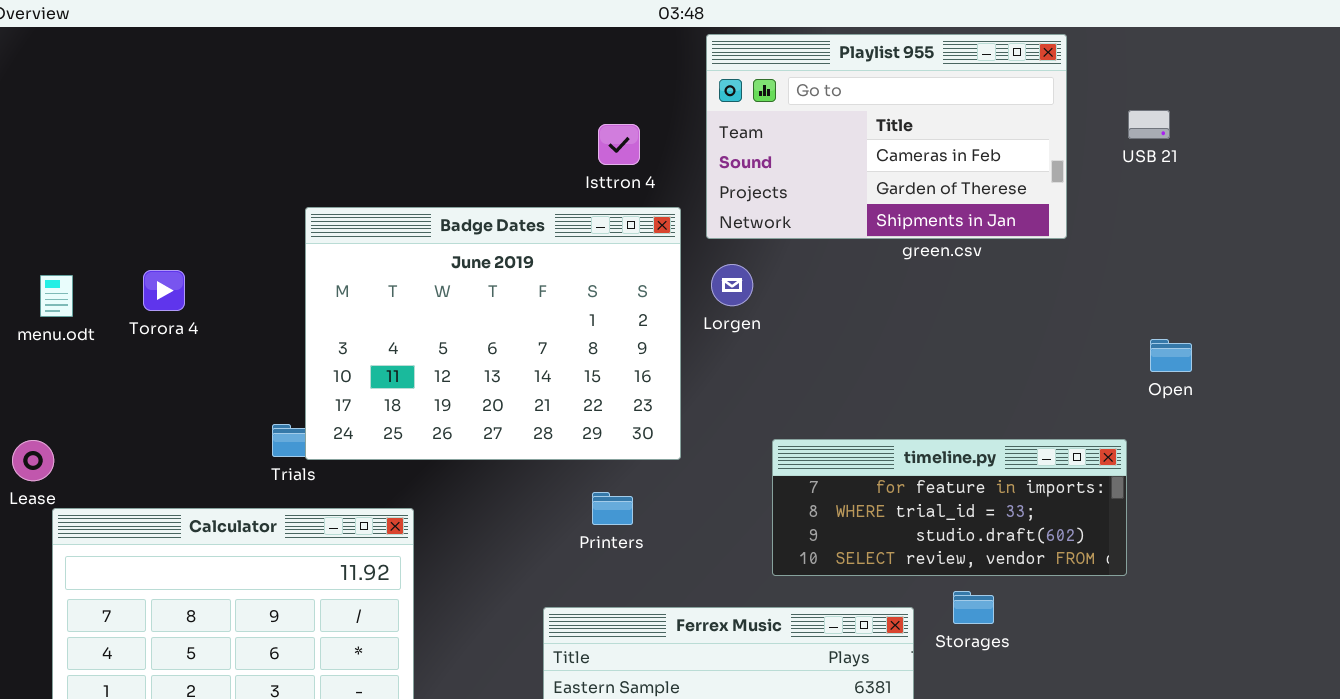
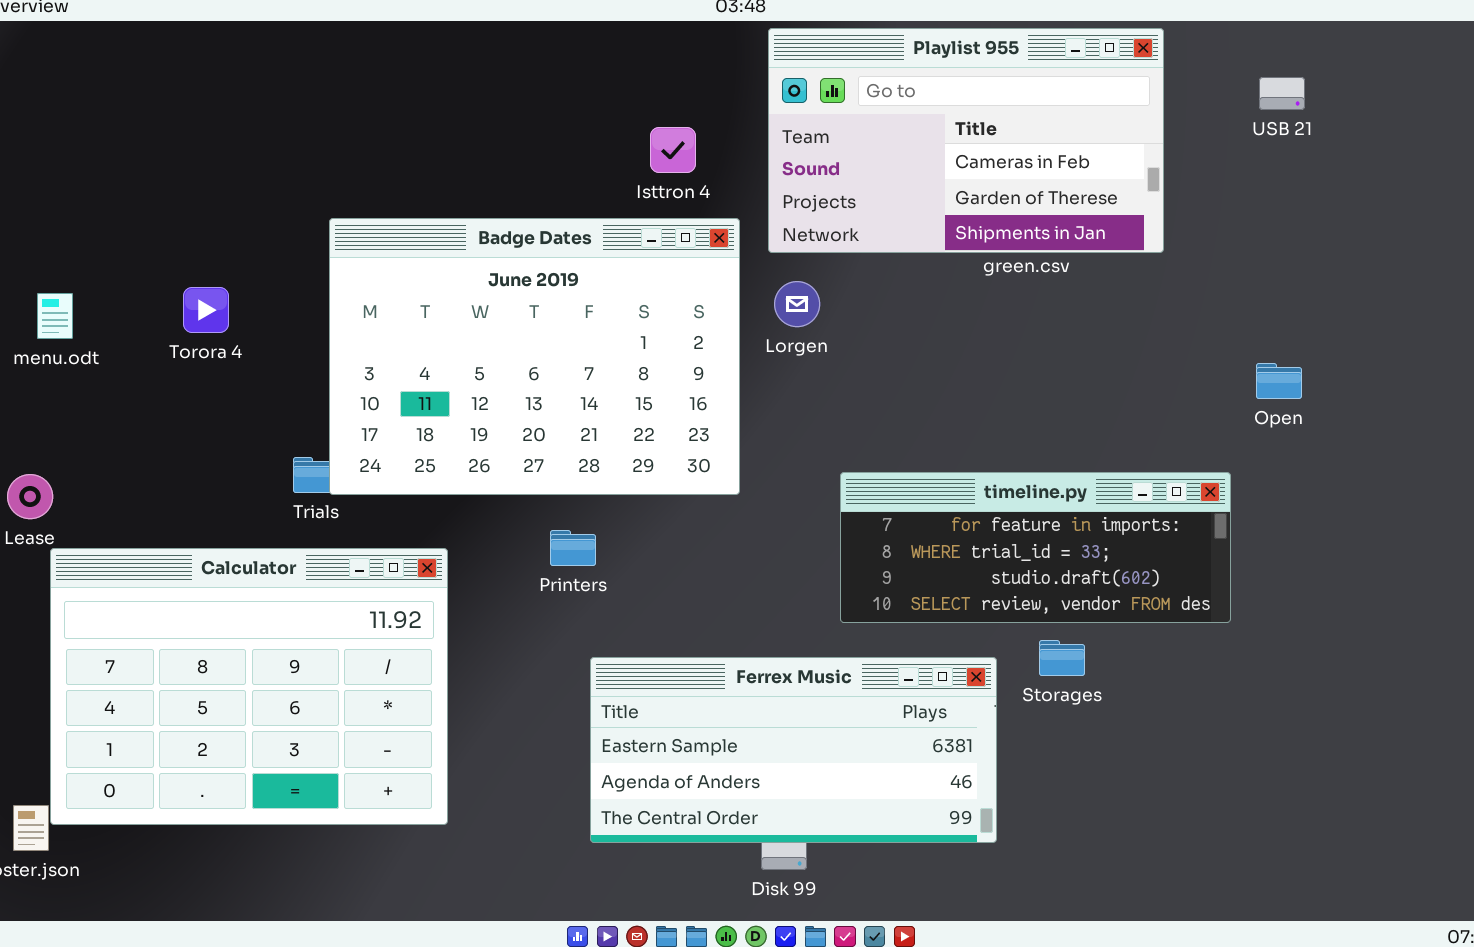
USB 21: [1128,110,1170,139] -> [1259,77,1305,110], moved
Torora 4: [143,270,185,311] -> [183,287,229,333], moved
Printers: [592,492,633,525] -> [550,530,596,566], moved

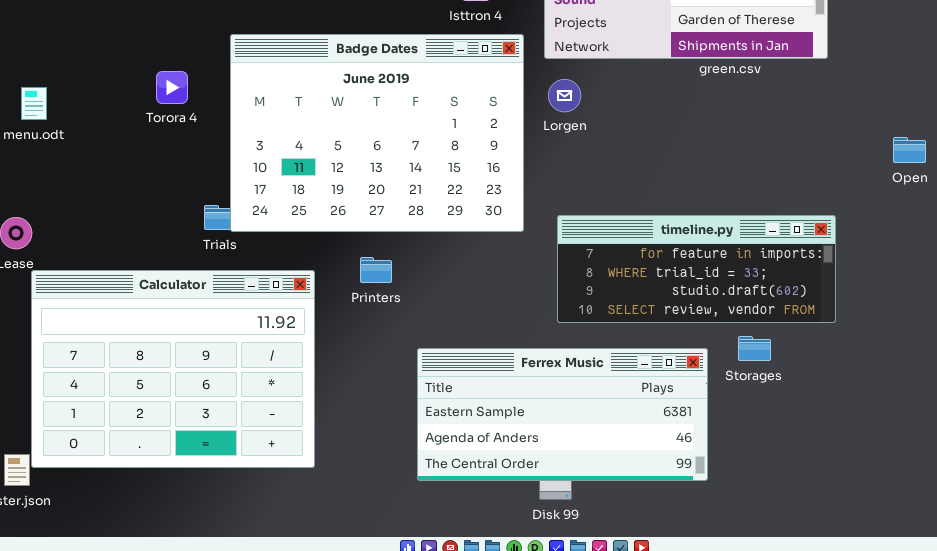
Torora 4: [183,287,229,333] -> [156,71,188,104], moved
timeline.py: [840,472,1231,623] -> [557,215,836,323], moved
Printers: [550,530,596,566] -> [360,257,392,283], moved

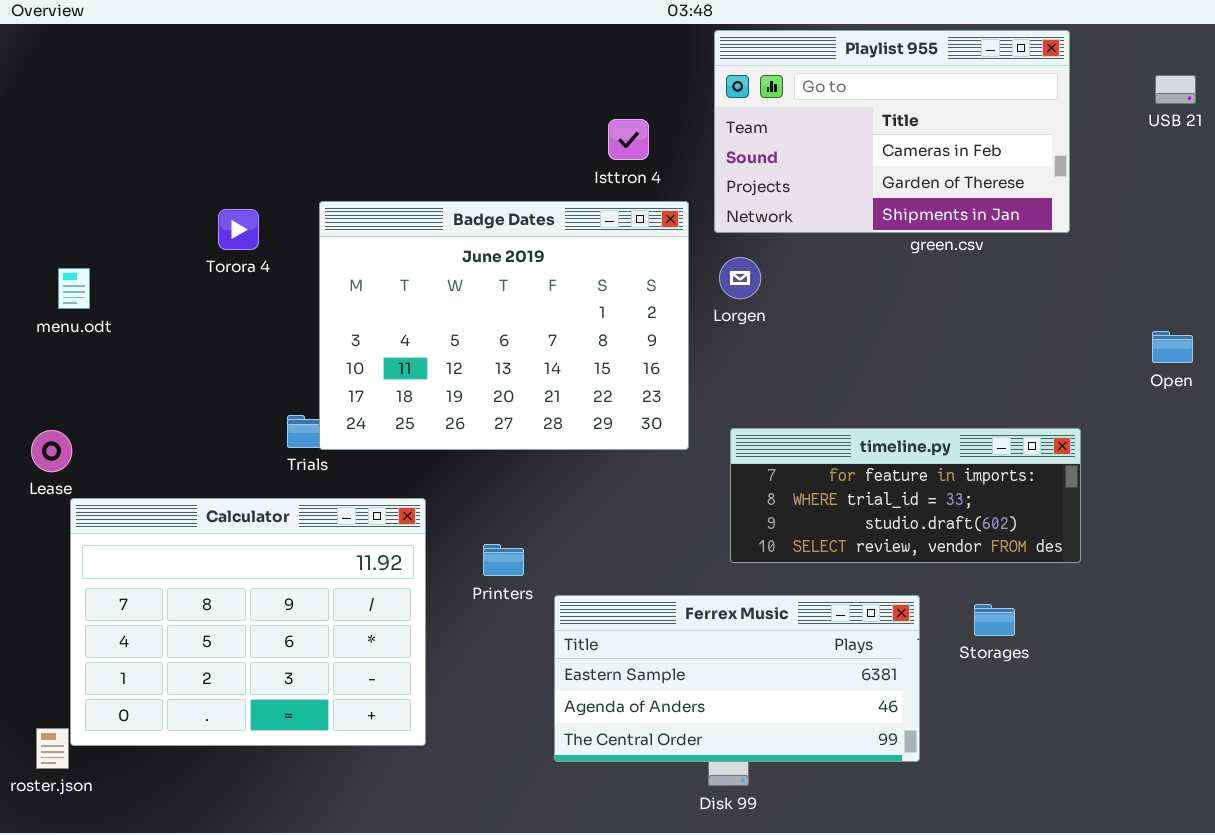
Torora 4: [156,71,188,104] -> [218,209,259,250], moved
Printers: [360,257,392,283] -> [483,544,524,576], moved
Storages: [738,336,771,361] -> [974,604,1015,636], moved

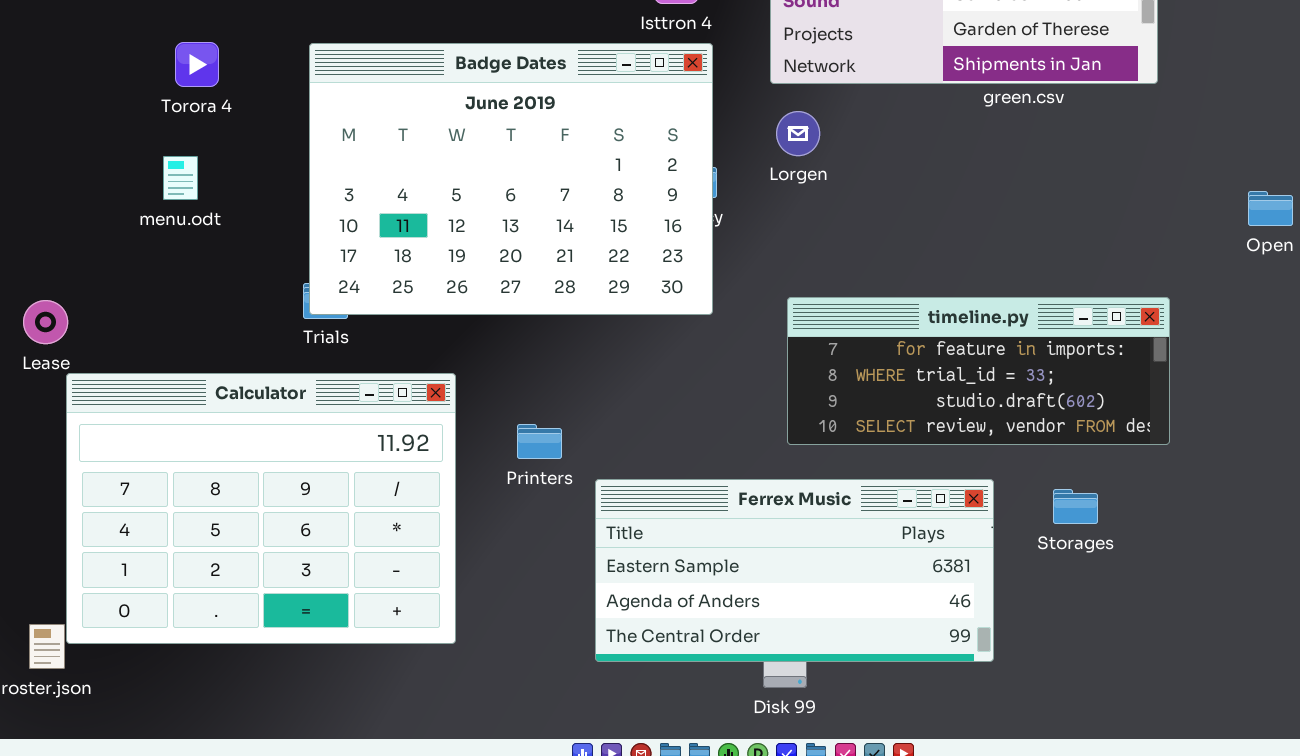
Badge Dates: [319,201,689,450] -> [309,43,713,315], moved
Torora 4: [218,209,259,250] -> [175,42,219,87], moved
menu.odt: [58,268,90,309] -> [163,156,198,200], moved

